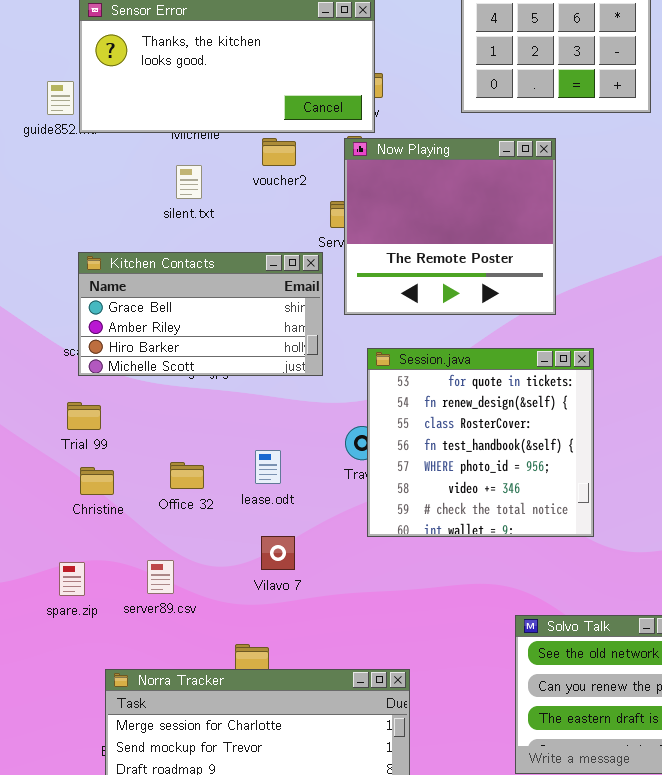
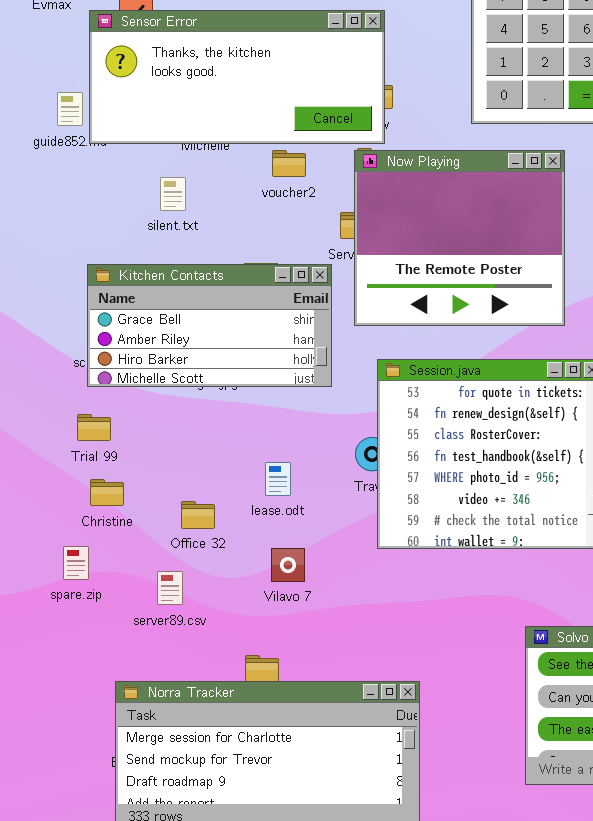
silent.txt: [176,165,202,199] -> [160,177,186,211], moved
Office 32: [170,462,204,489] -> [181,501,215,529], moved
spare.zip: [59,562,85,596] -> [63,546,89,580], moved

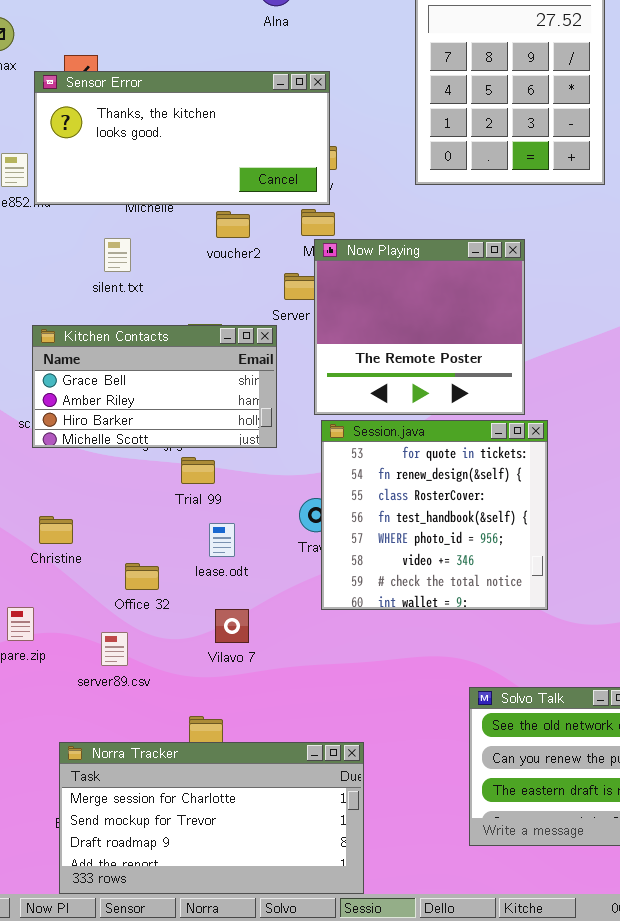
Now Playing: [354,150,565,326] -> [314,239,525,415], moved
Trial 99: [77,414,111,441] -> [181,457,215,484], moved
Christine: [90,479,124,506] -> [39,516,73,544], moved

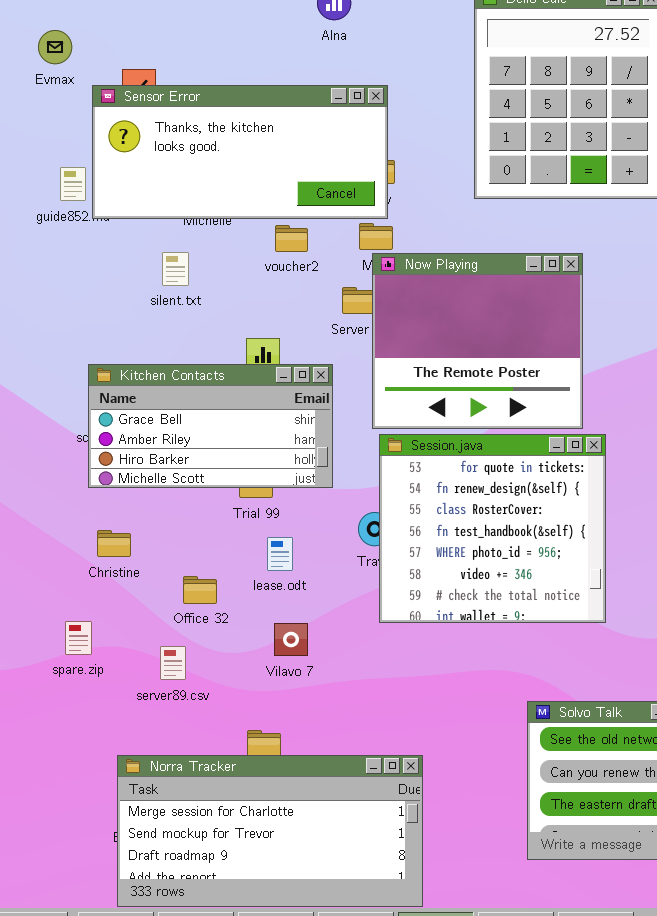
Kitchen Contacts: [32,325,277,448] -> [88,364,333,488], moved

